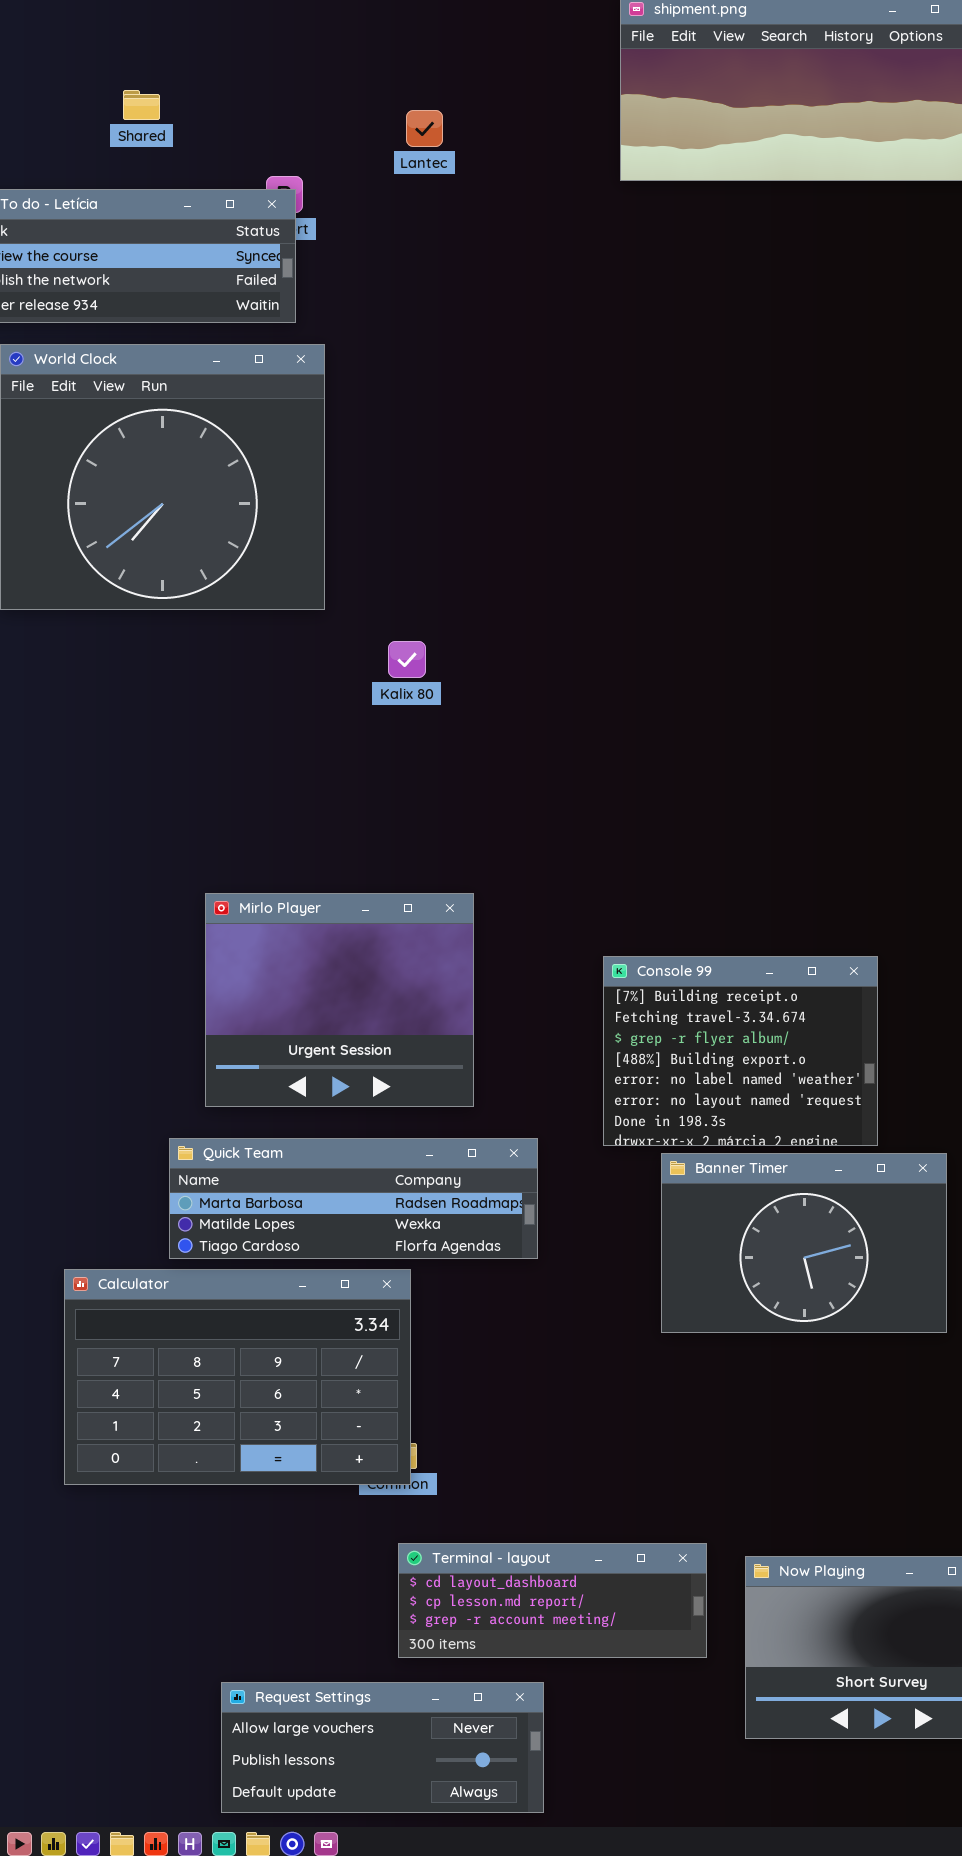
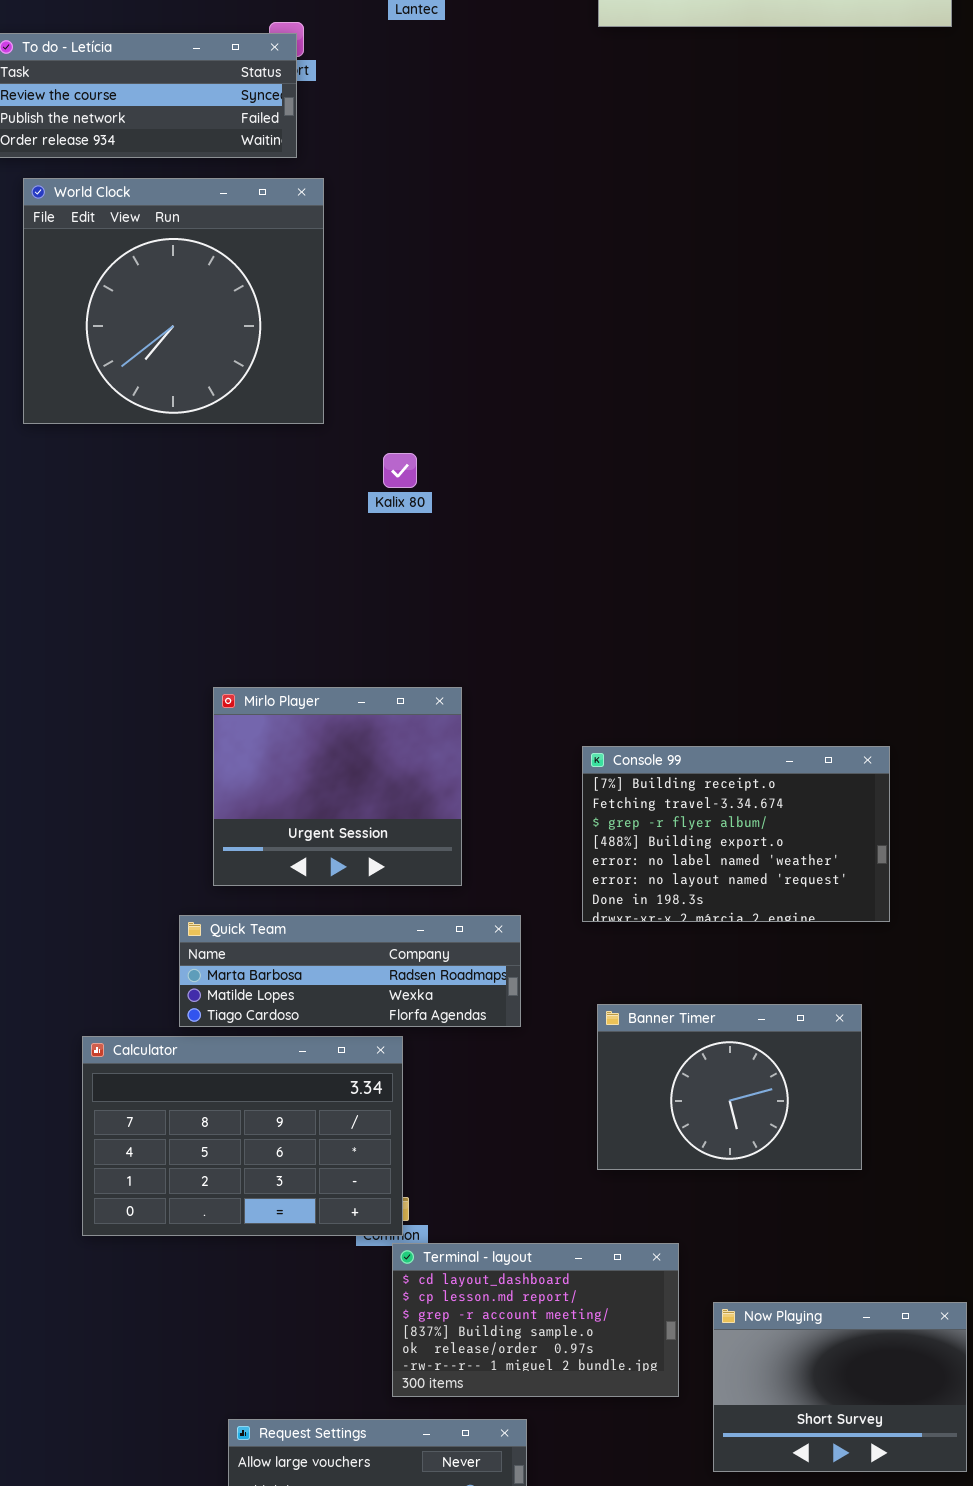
Console 99: [603,956,878,1146] -> [582,746,890,922], resized
Banner Timer: [661,1153,947,1333] -> [597,1004,862,1170], moved
Terminal - layout: [398,1543,707,1658] -> [392,1243,679,1397], resized

